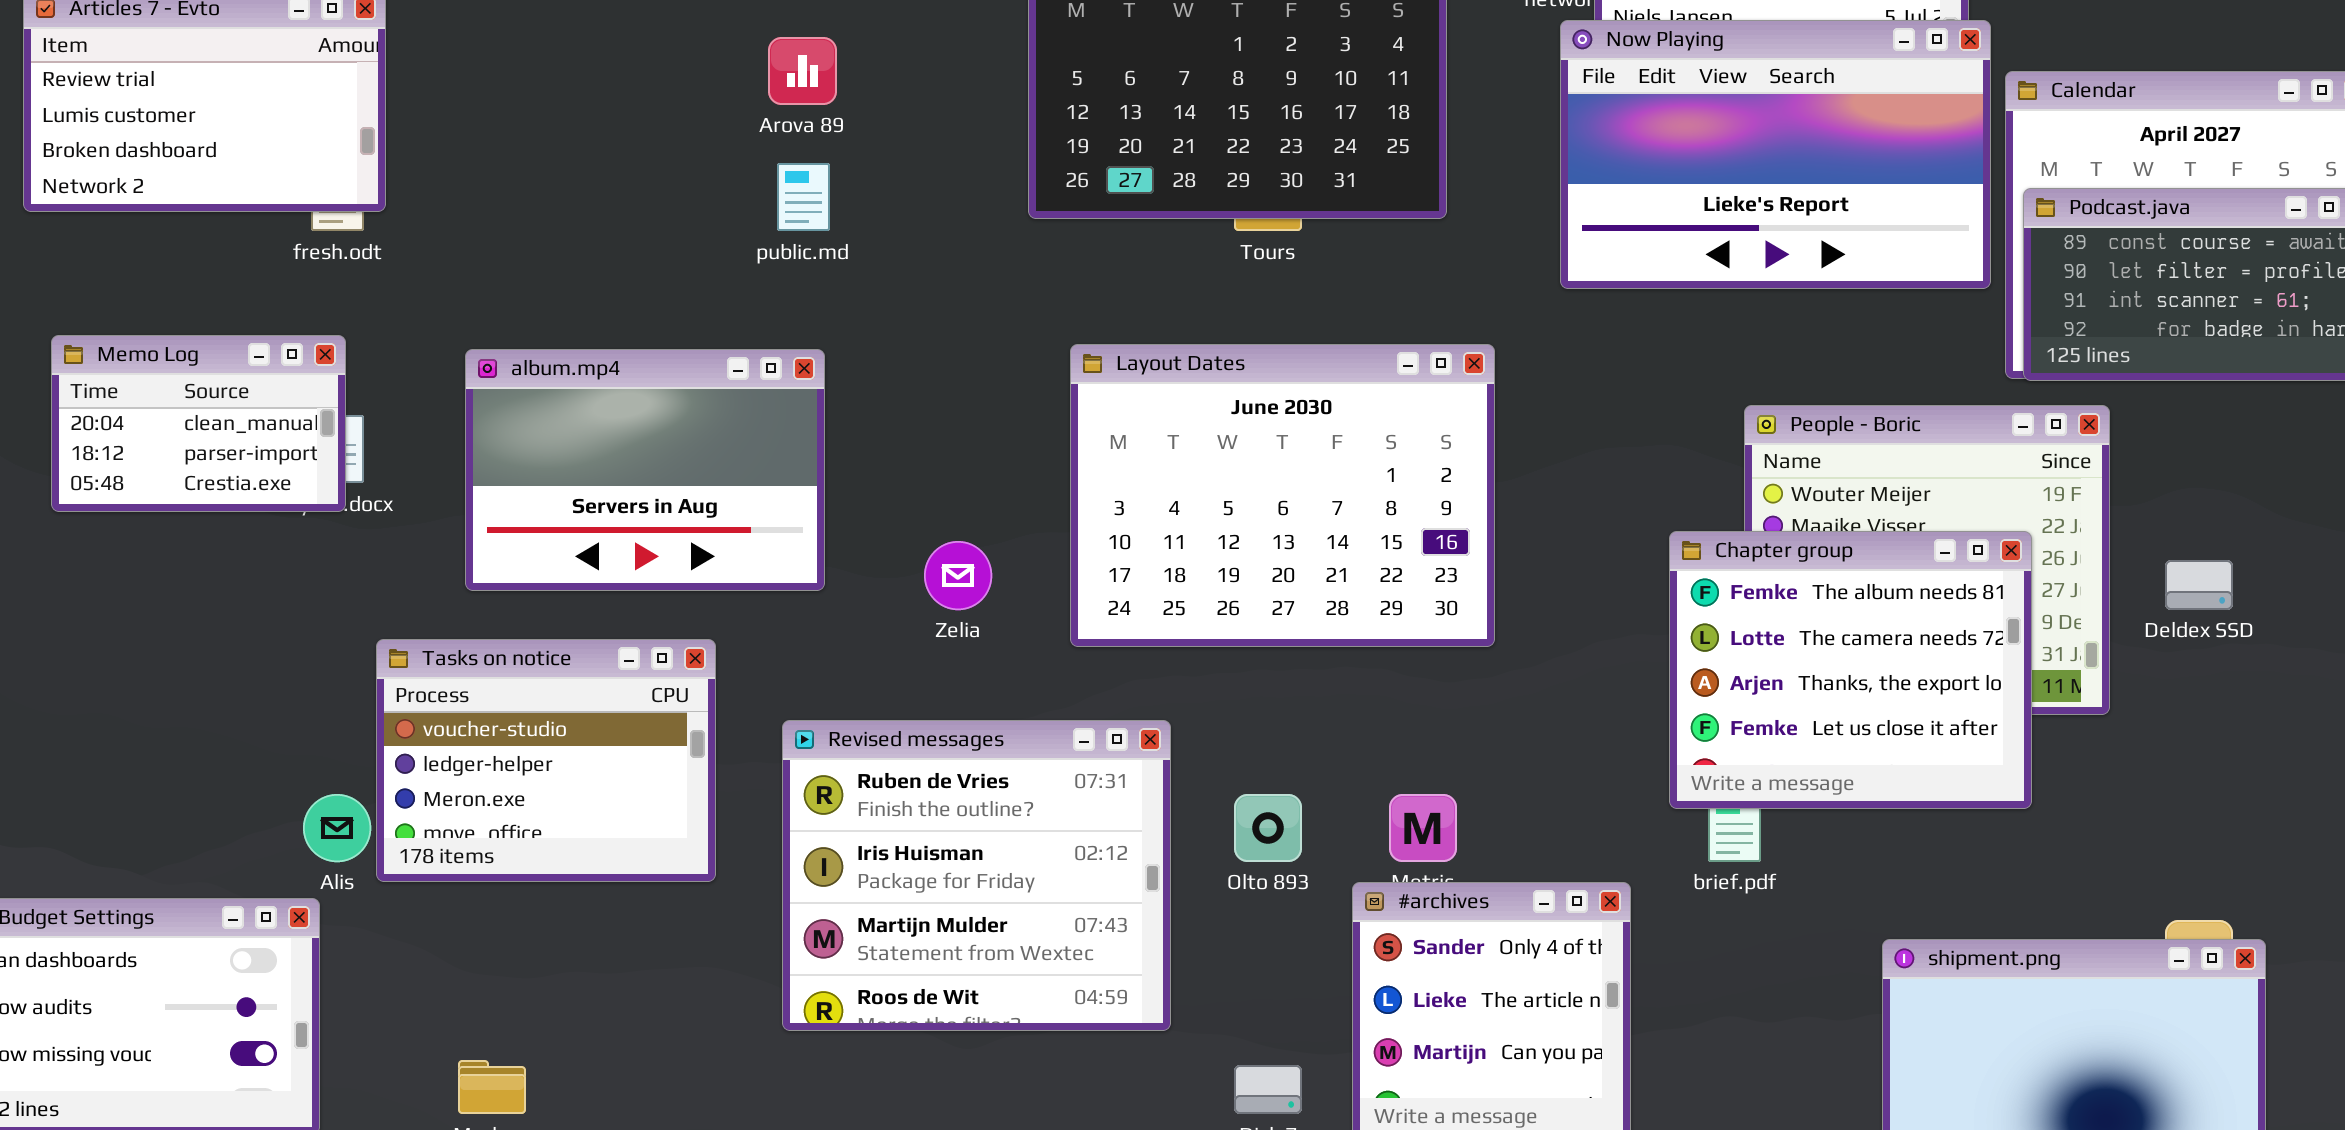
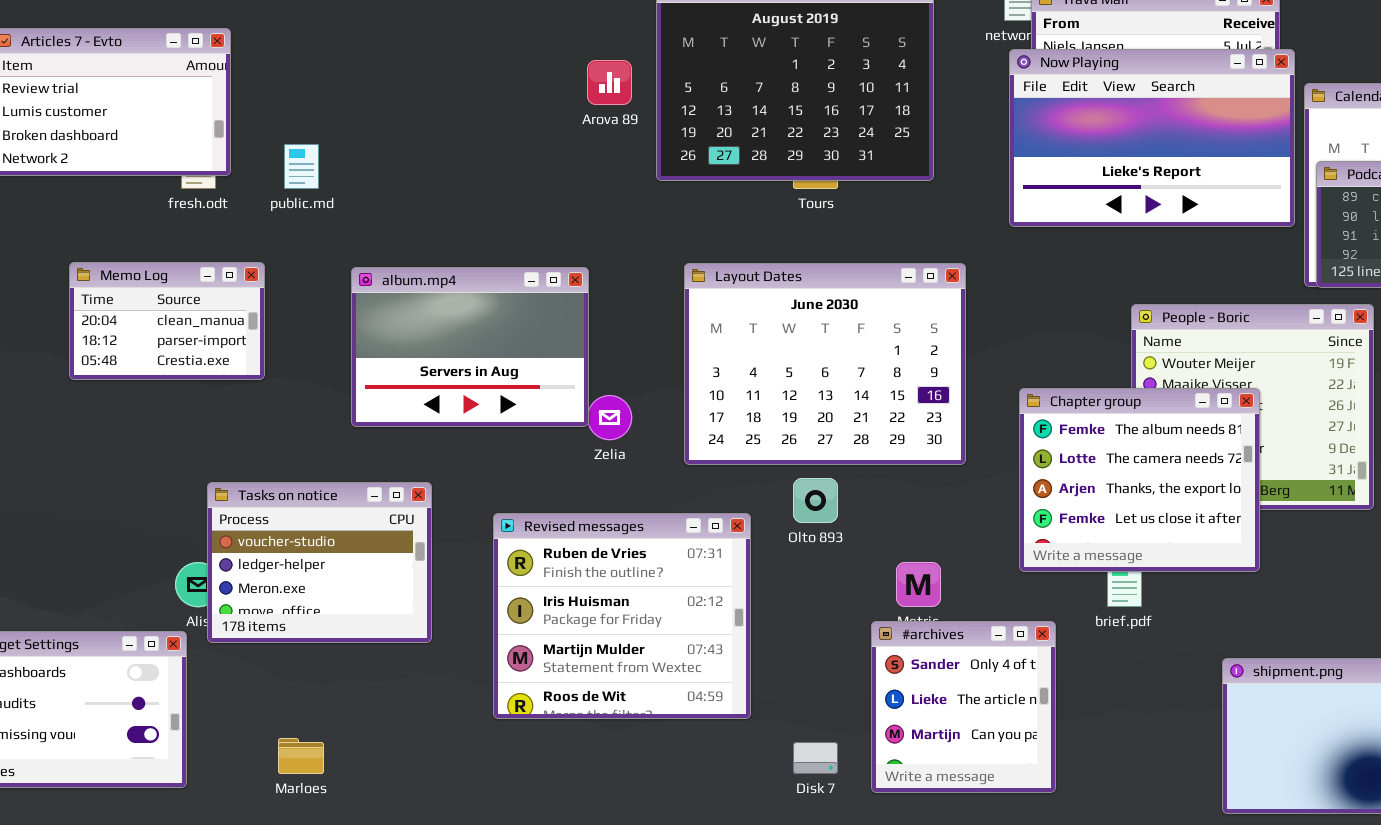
Arova 89: [768,37,837,105] -> [587,60,632,105], moved
public.md: [777,163,830,231] -> [284,144,319,189], moved
Memo Log: [51,335,346,512] -> [69,262,265,380], moved
album.mp4: [465,349,825,591] -> [351,267,589,427], moved
Chapter group: [1669,531,2032,809] -> [1019,388,1260,572], moved
Tasks on notice: [376,639,716,882] -> [207,482,432,643], moved
Olto 893: [1234,794,1302,862] -> [793,478,838,523], moved

